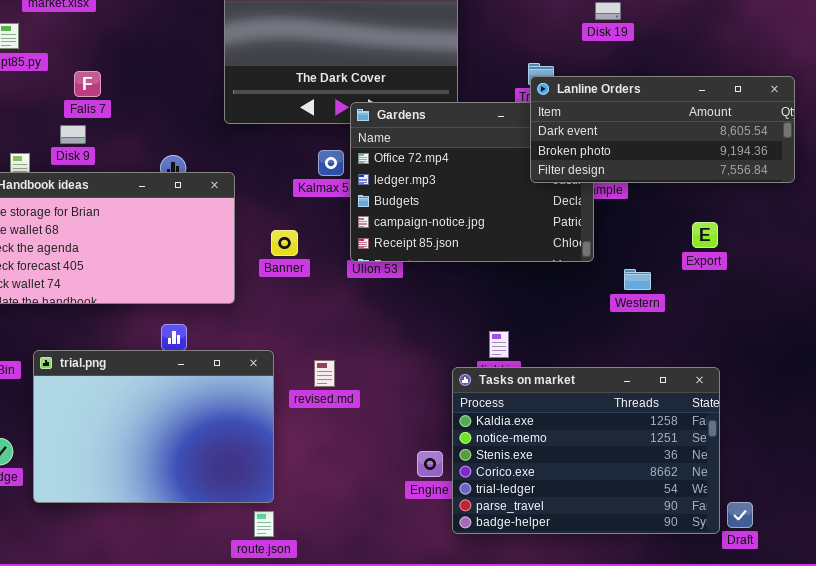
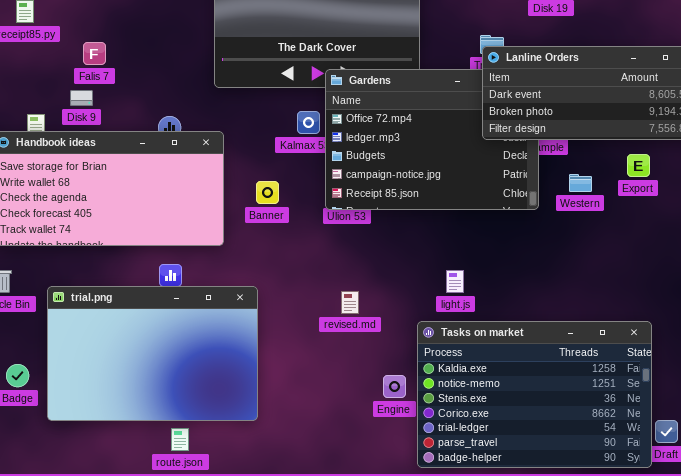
Export: [692,222,718,248] -> [627,154,650,177], moved
Western: [624,269,651,290] -> [569,174,592,192], moved
revised.md: [314,360,335,387] -> [341,291,359,314], moved
Tasks on market: [452,367,720,534] -> [417,321,652,468], moved
route.json: [254,511,274,537] -> [171,428,189,451], moved

